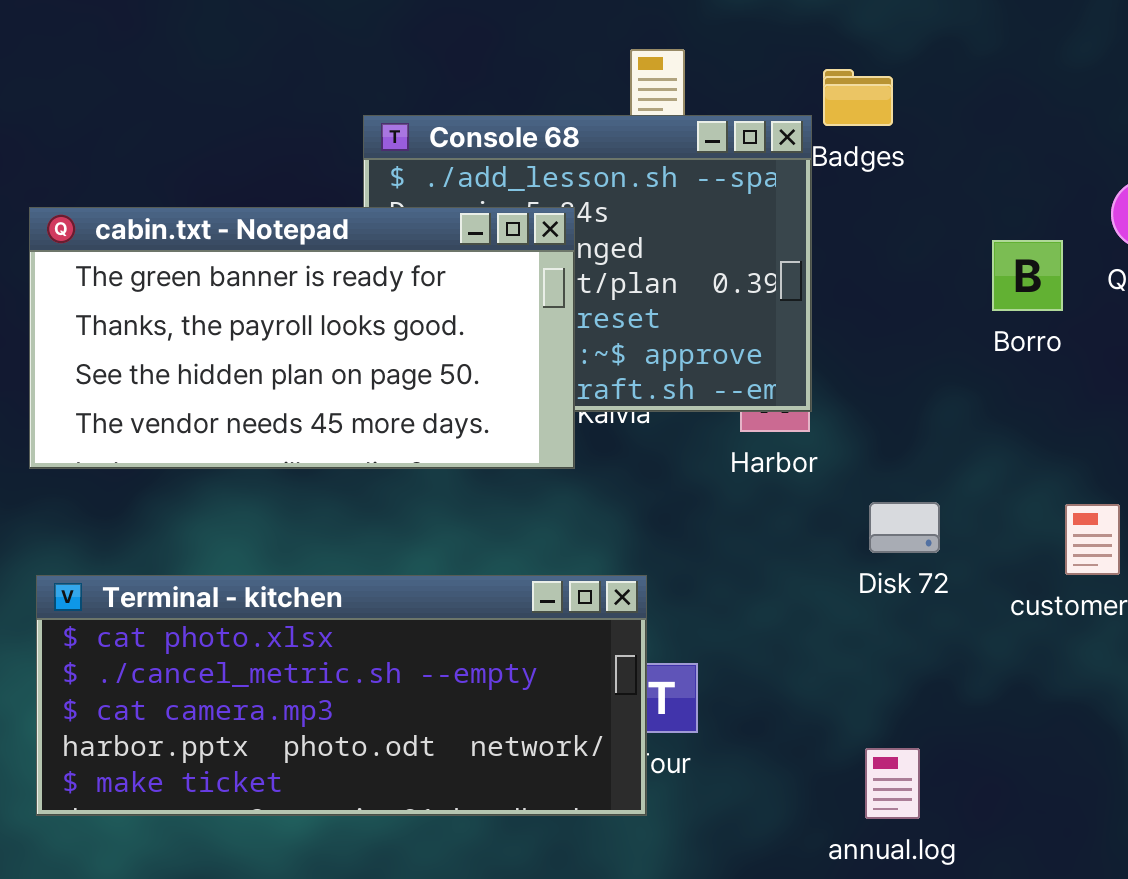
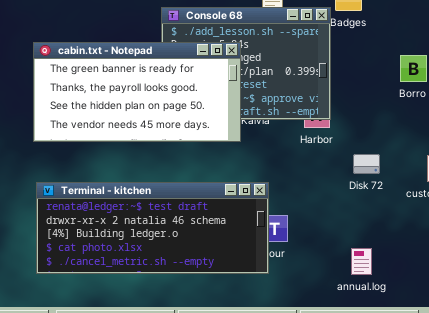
Terminal - kitchen: [36,575,647,816] -> [36,182,269,274], scrolled up 3 rows

